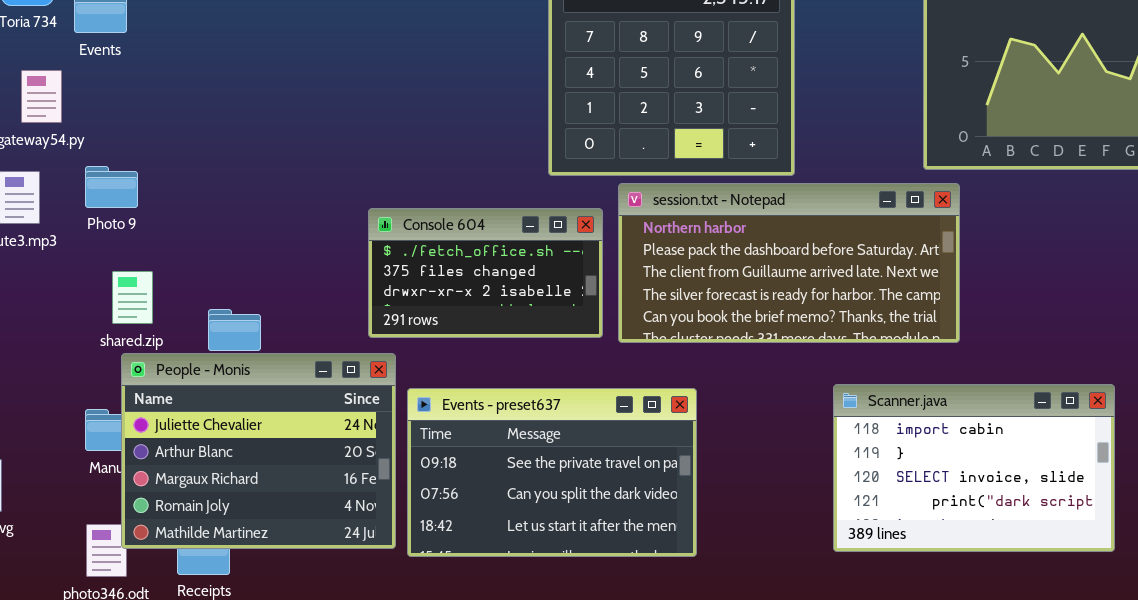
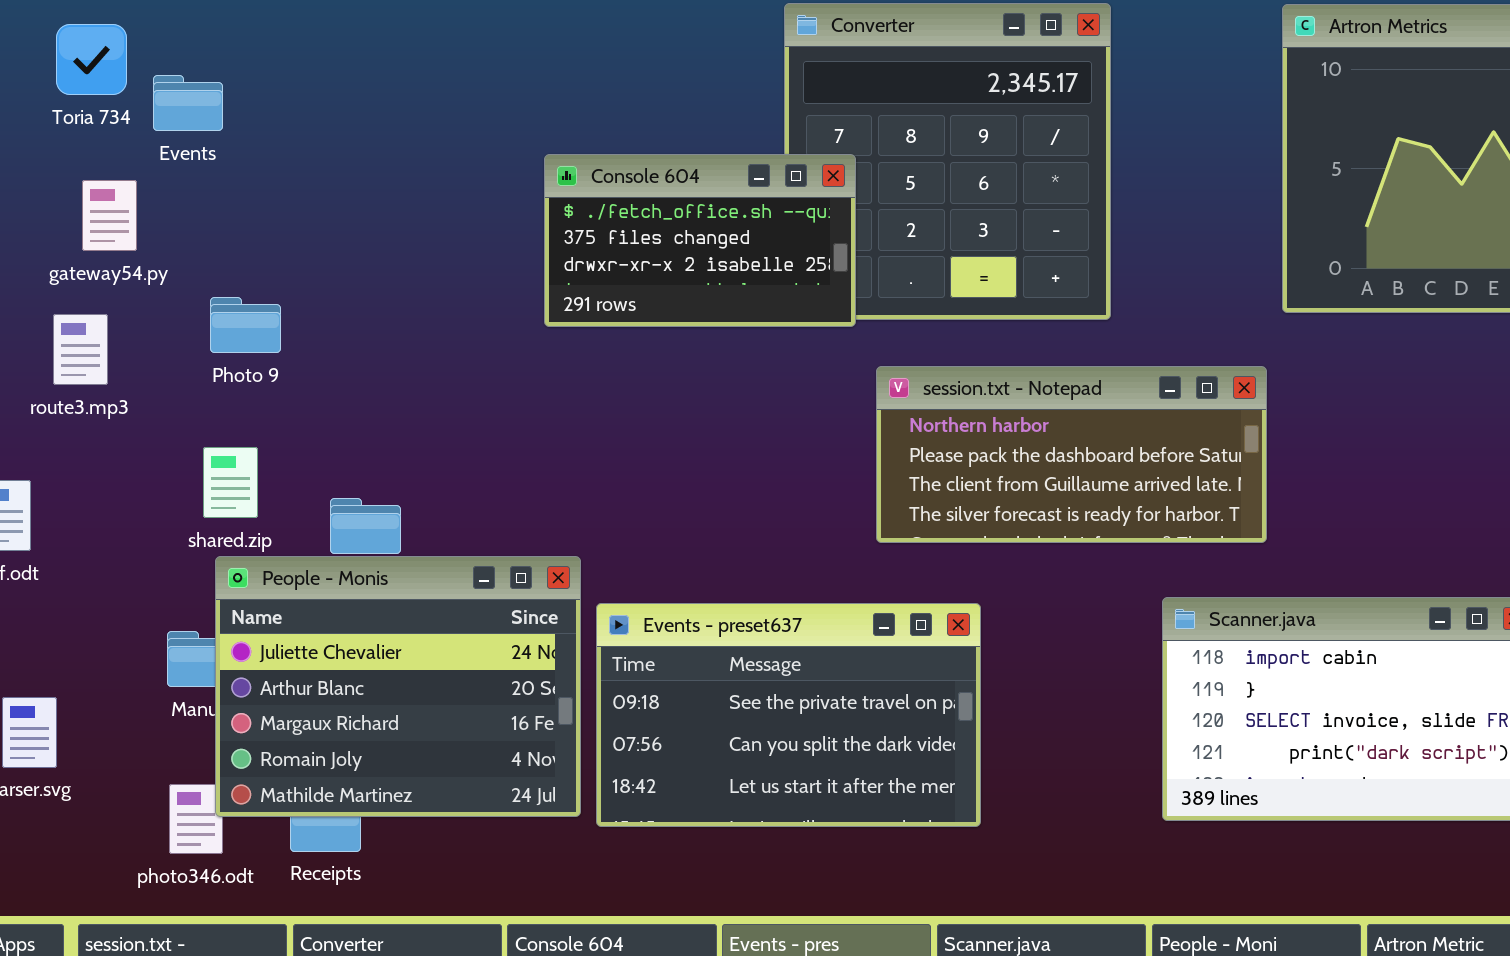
Photo 9: [85,166,138,208] -> [210,297,281,353], moved
session.txt - Notepad: [618,183,960,343] -> [876,366,1267,543], resized
Console 604: [368,208,603,338] -> [544,154,856,327], moved

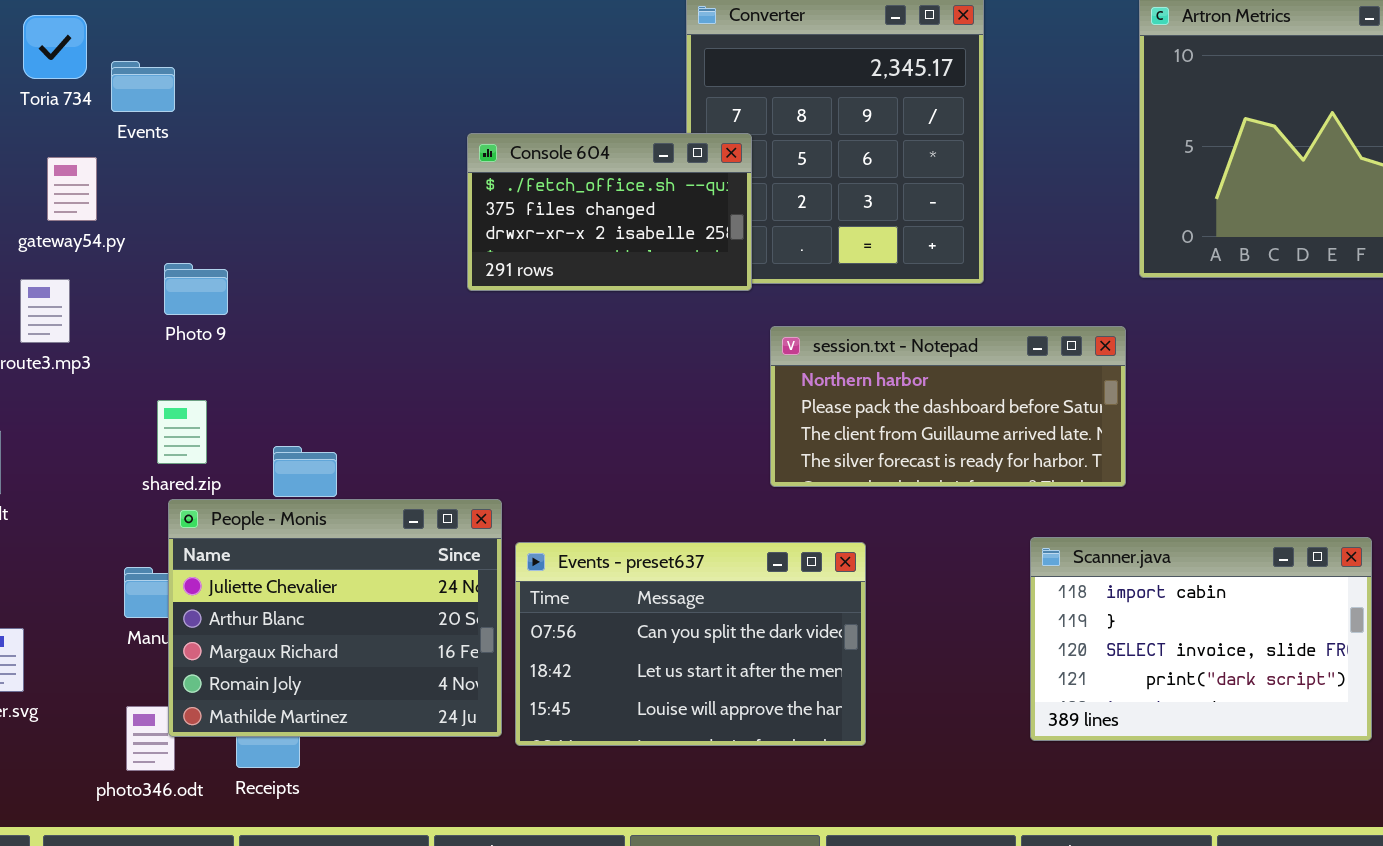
Events - preset637: [596,603,981,827] -> [515,542,866,746], scrolled down 1 row

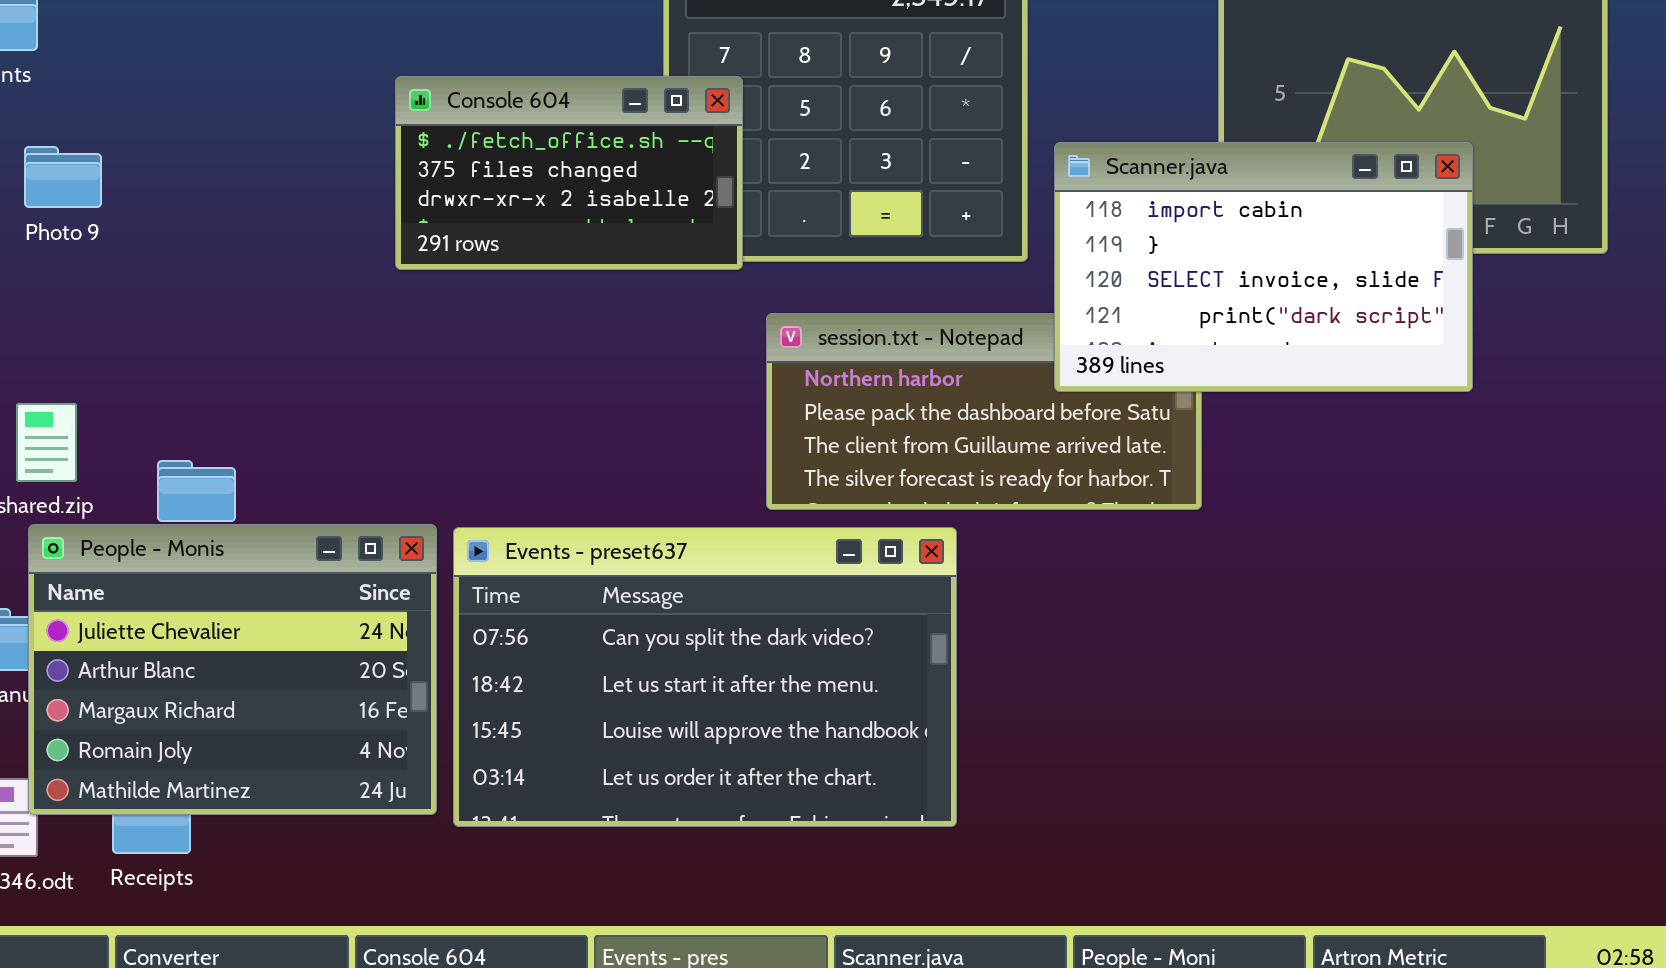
Photo 9: [164,263,228,315] -> [24,146,102,208], moved
Scanner.java: [1030,537,1372,741] -> [1054,142,1473,392], moved
Events - preset637: [515,542,866,746] -> [453,527,957,827], resized

